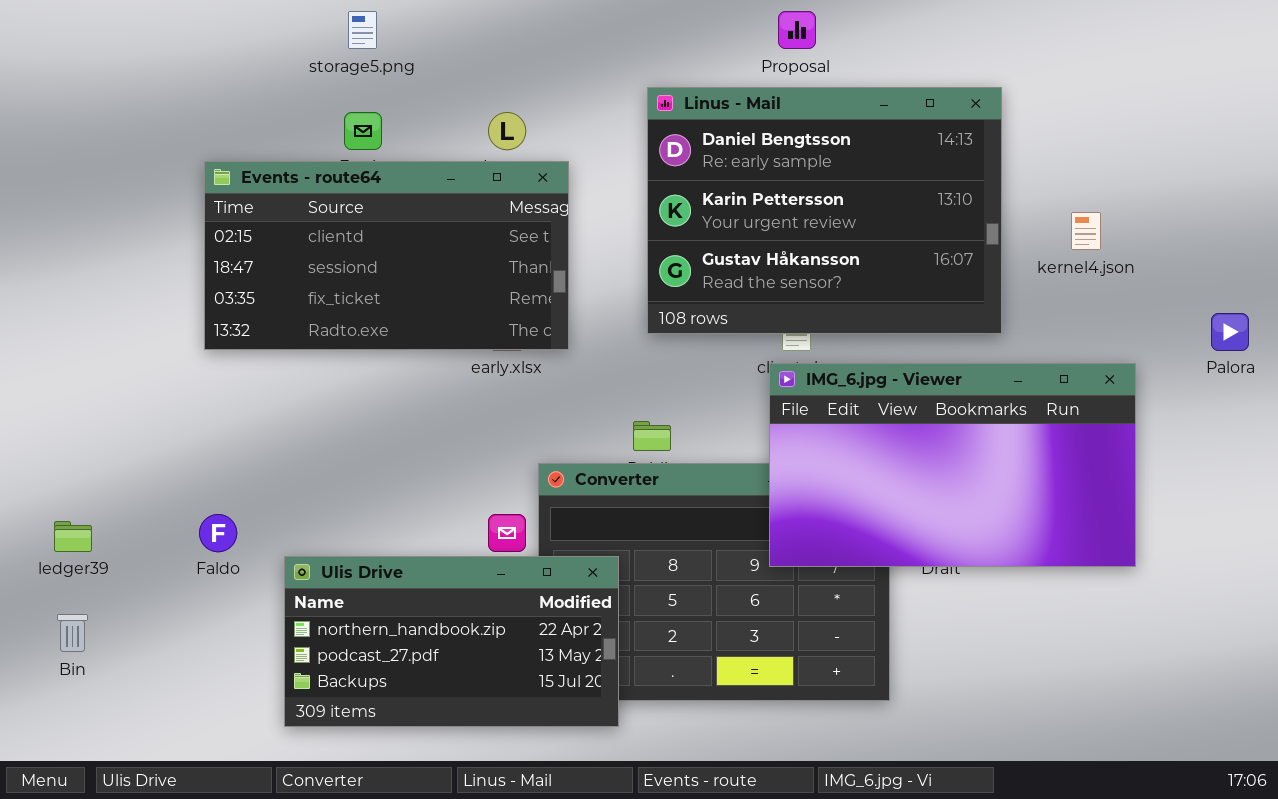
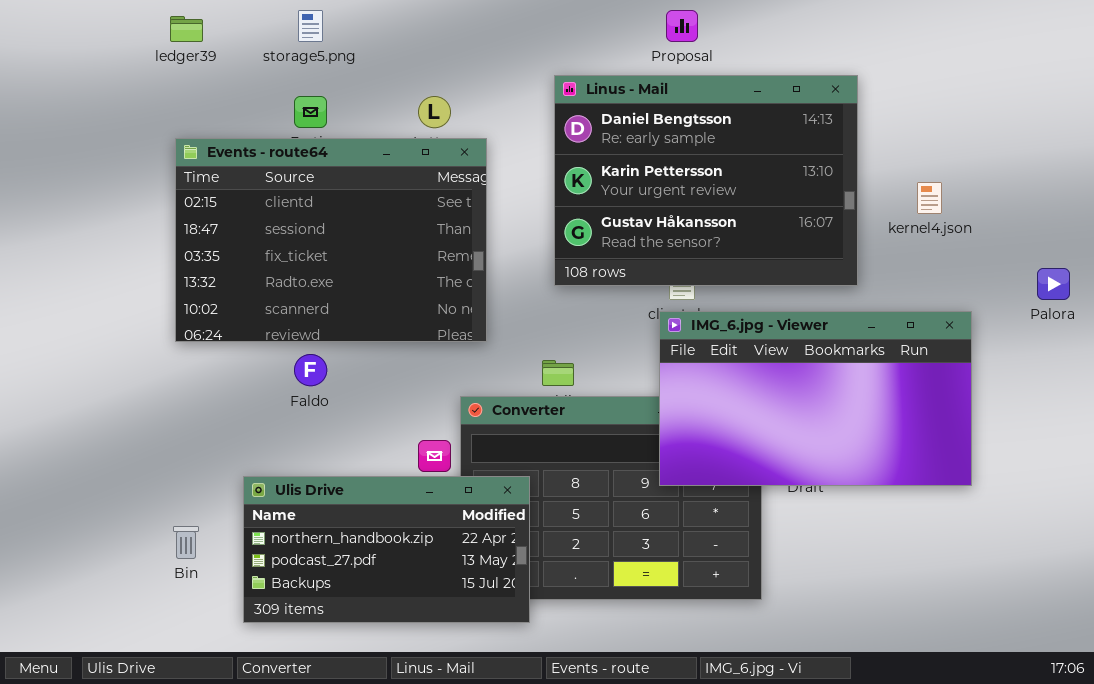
Events - route64: [204,161,569,350] -> [175,138,487,342], resized
Faldo: [199,514,237,552] -> [294,354,327,386], moved
ledger39: [54,521,92,552] -> [170,16,203,42], moved
Bin: [57,614,88,652] -> [173,526,199,559], moved

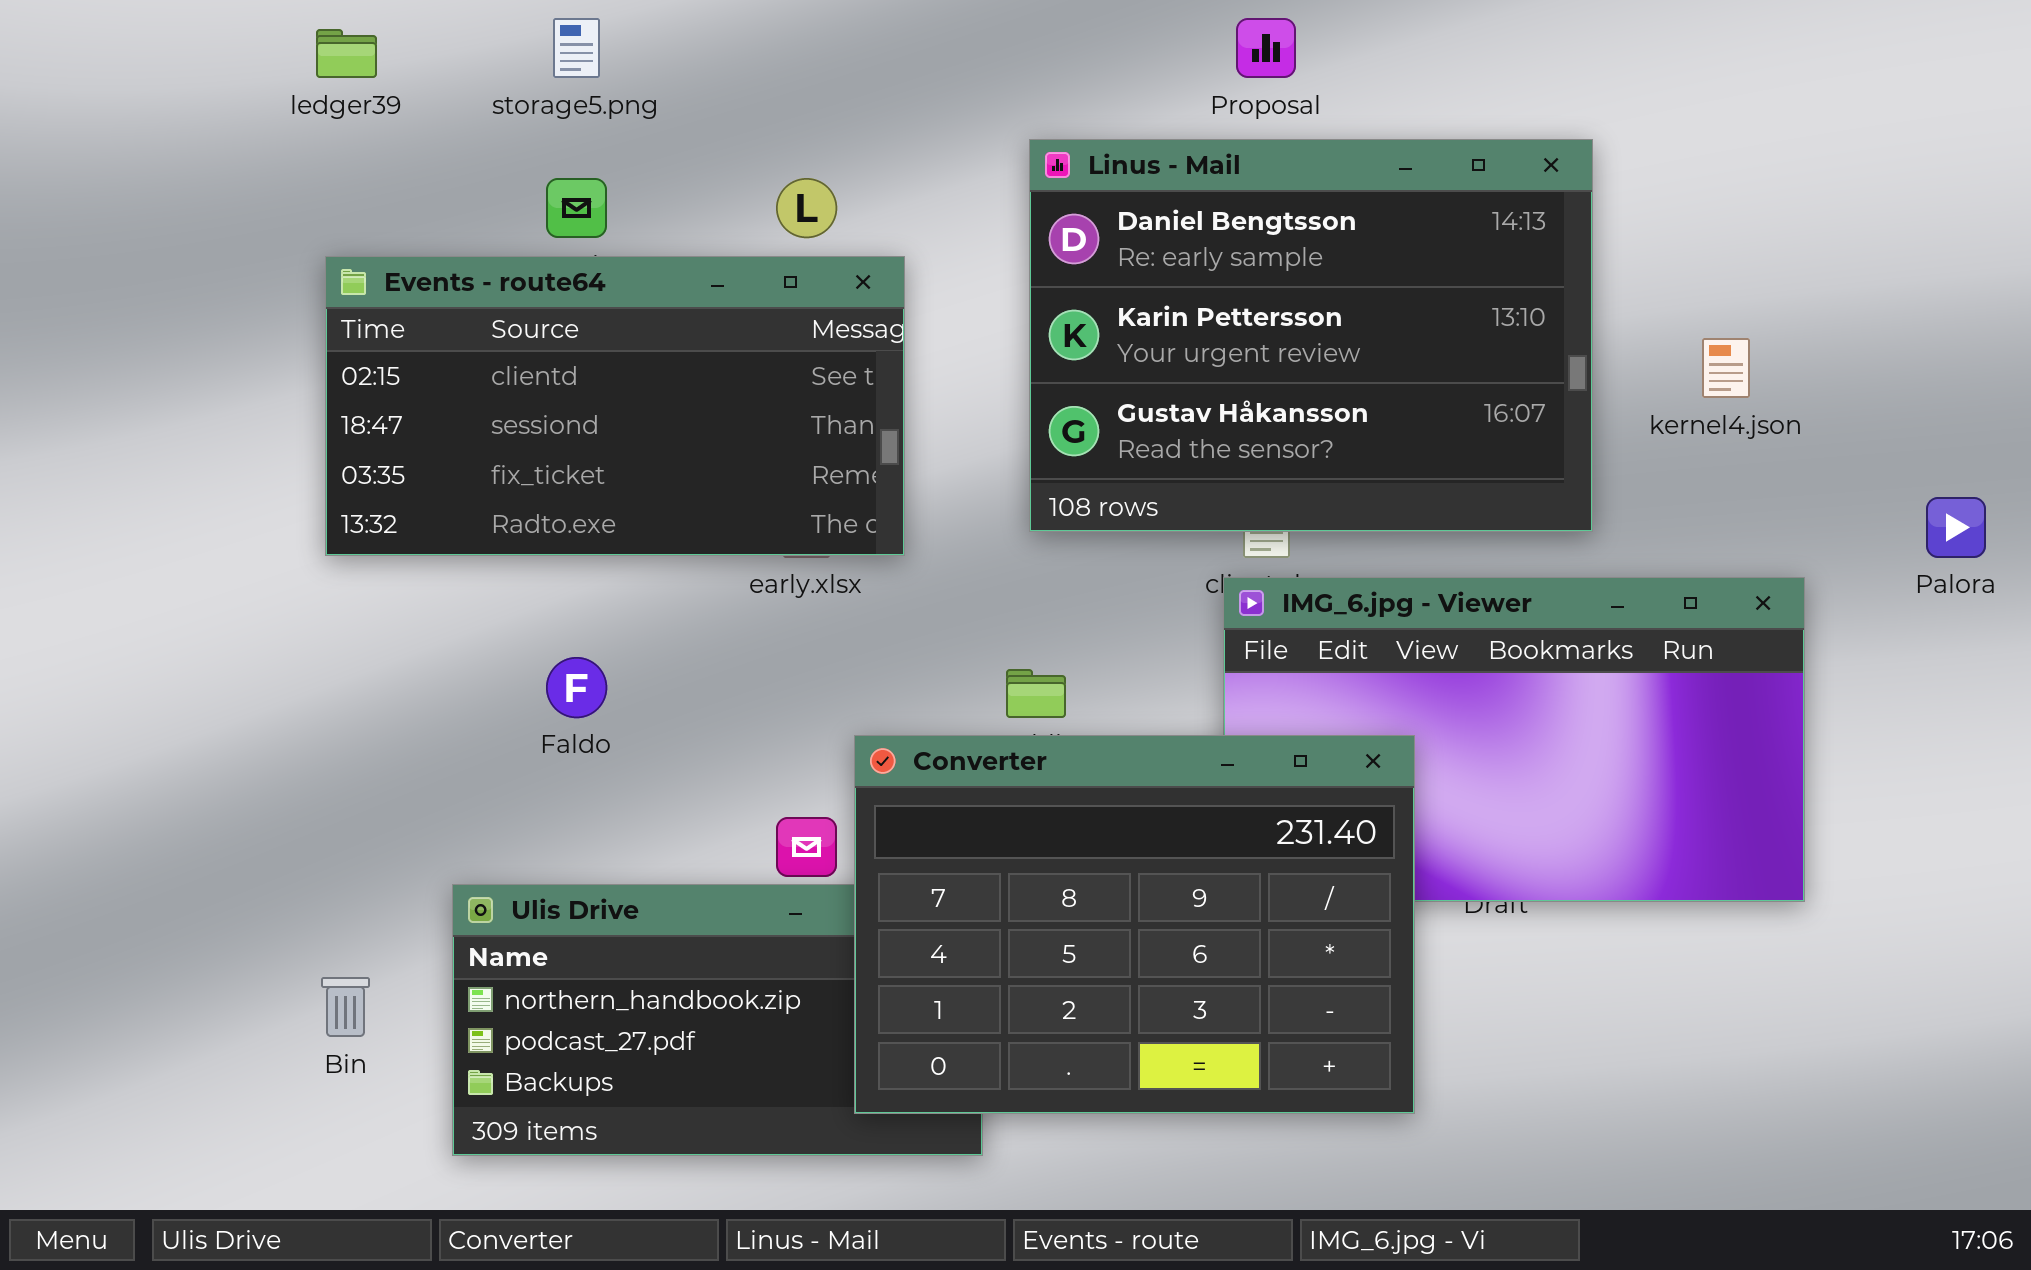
Events - route64: [175,138,487,342] -> [325,256,905,556], resized
Converter: [460,396,762,600] -> [854,735,1415,1114], raised

